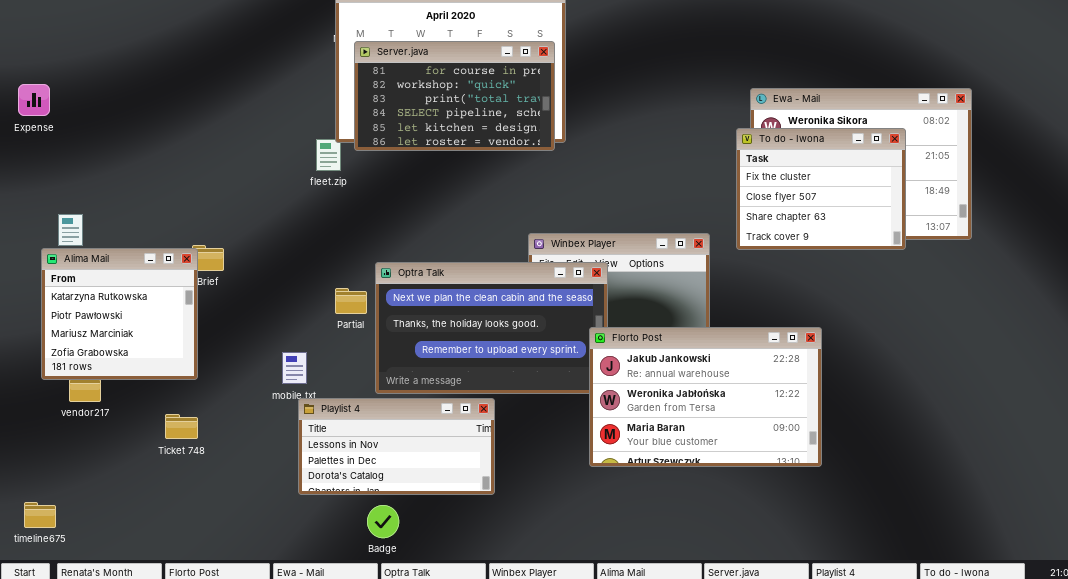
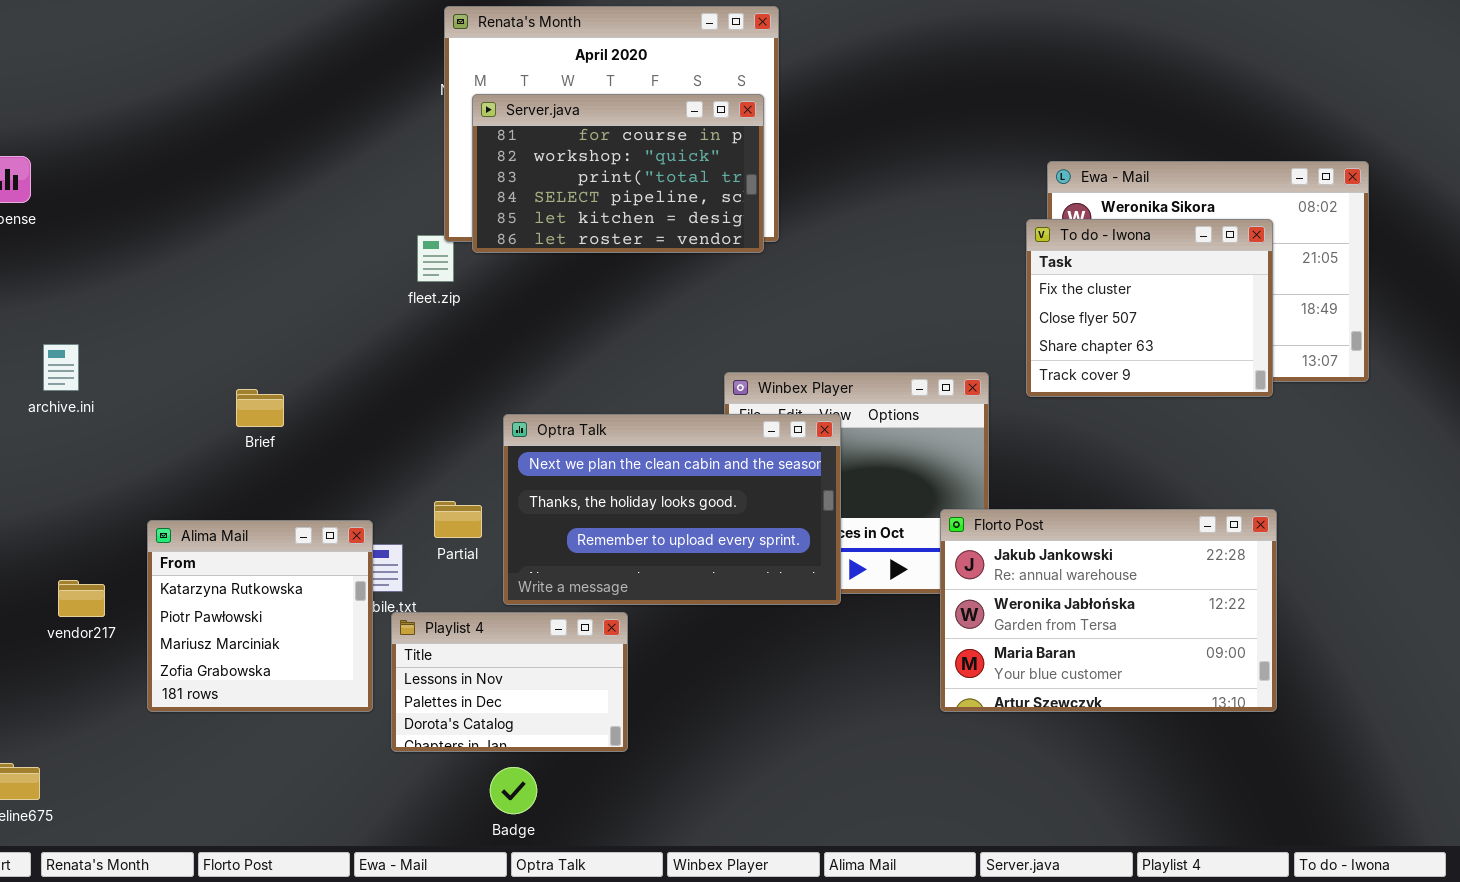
Alima Mail: [41,248,198,380] -> [147,520,373,712], moved
Partial: [335,288,367,314] -> [434,501,482,538], moved
Florto Post: [589,327,822,467] -> [940,509,1277,712], moved
Playlist 4: [298,398,495,495] -> [391,612,628,752], resized

